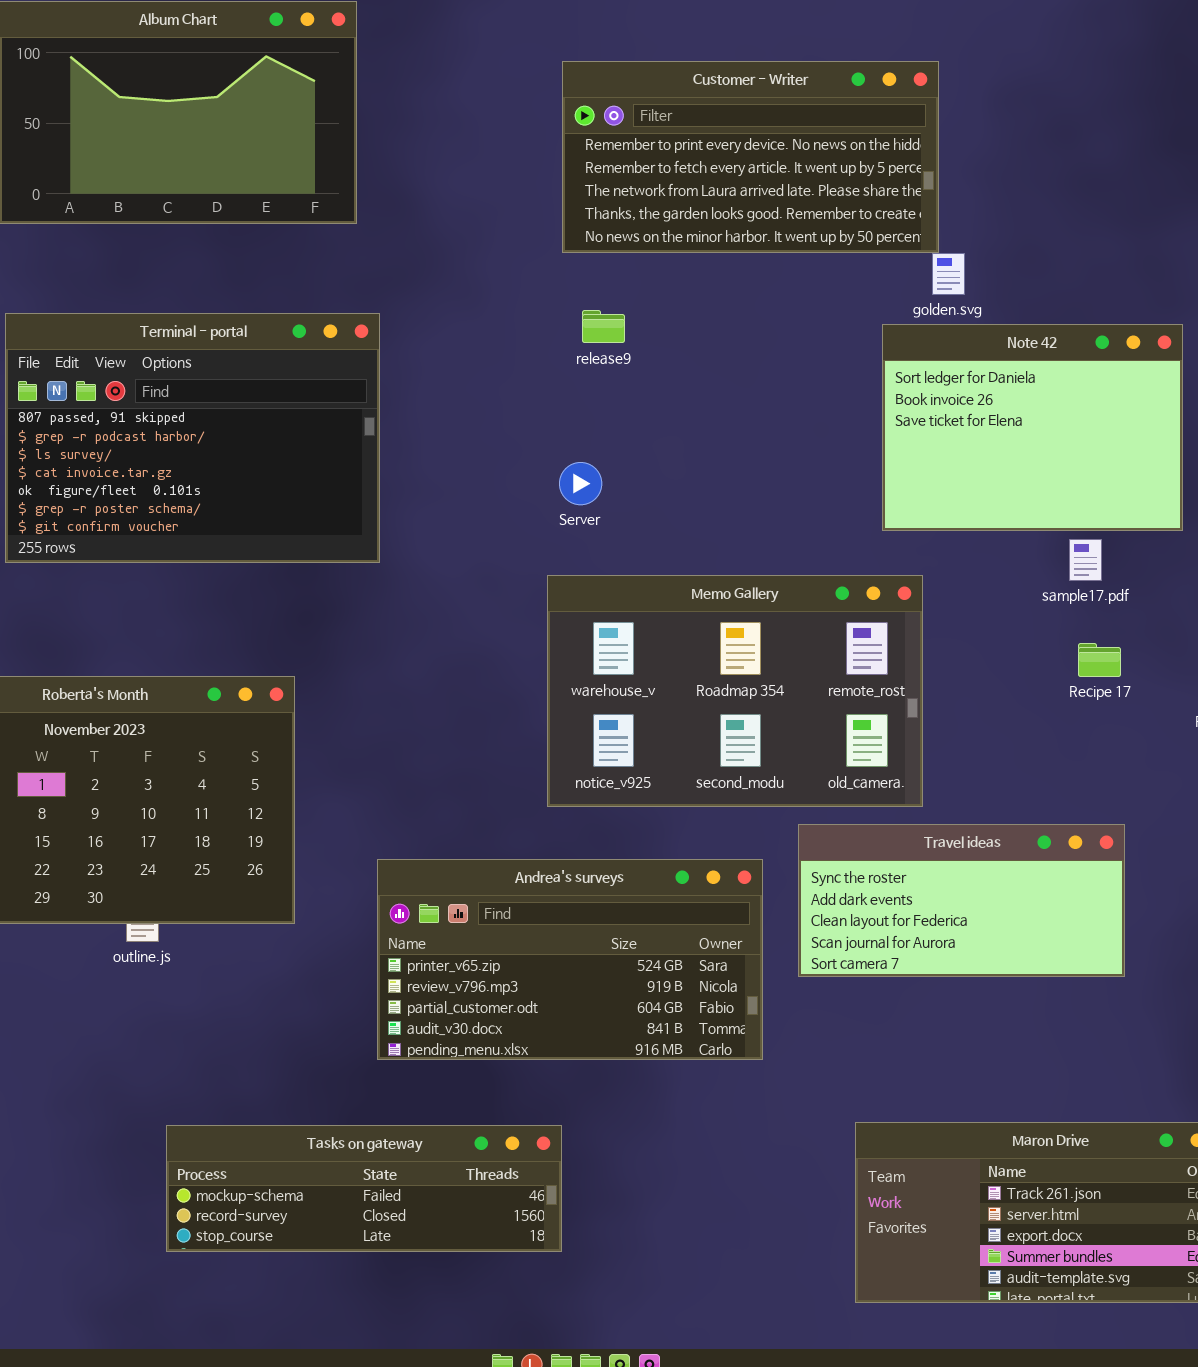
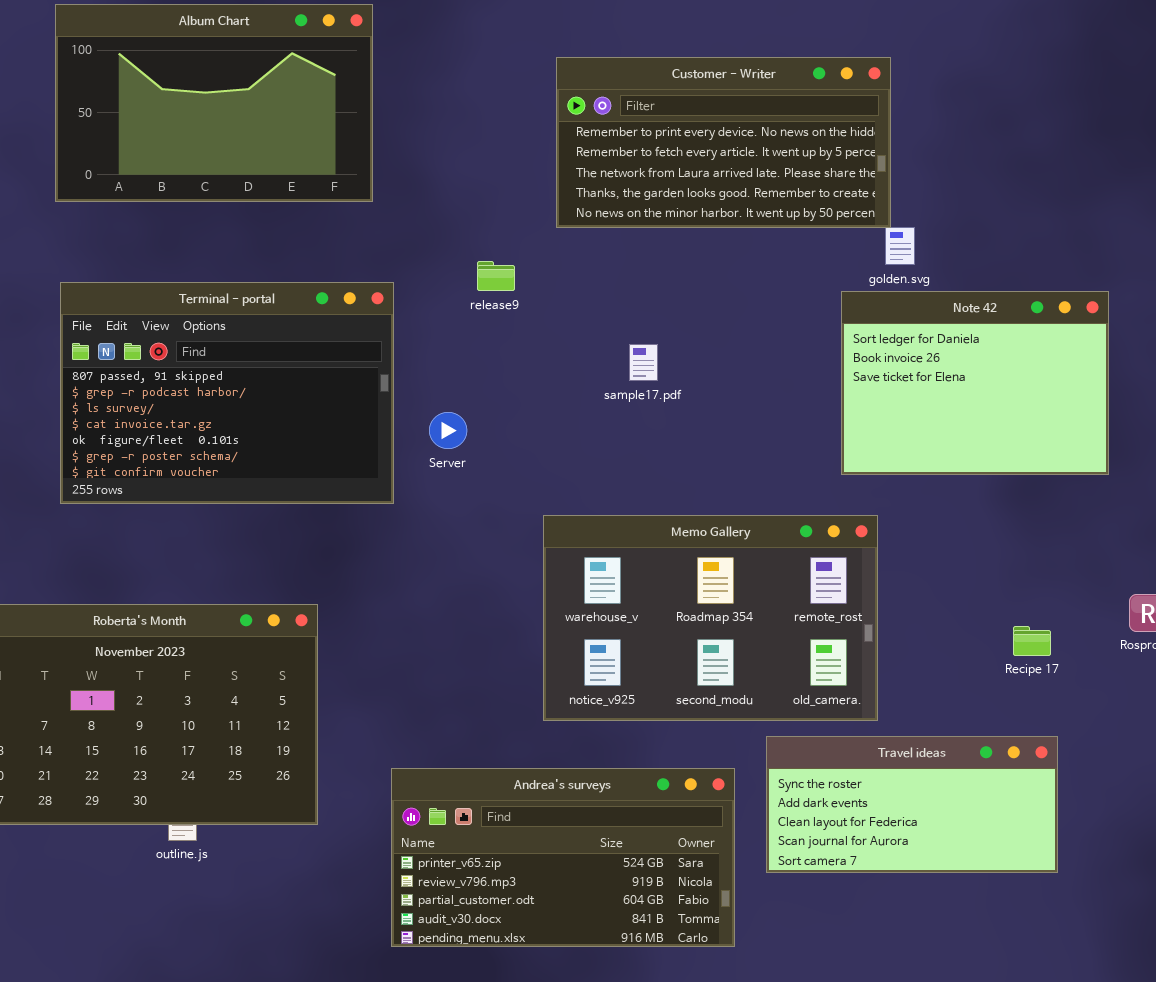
release9: [582,310,625,343] -> [477,261,515,291], moved
Server: [559,462,602,505] -> [429,412,467,449], moved
sample17.pdf: [1069,539,1102,581] -> [629,344,658,381], moved
Recipe 17: [1078,643,1121,677] -> [1013,626,1051,656], moved

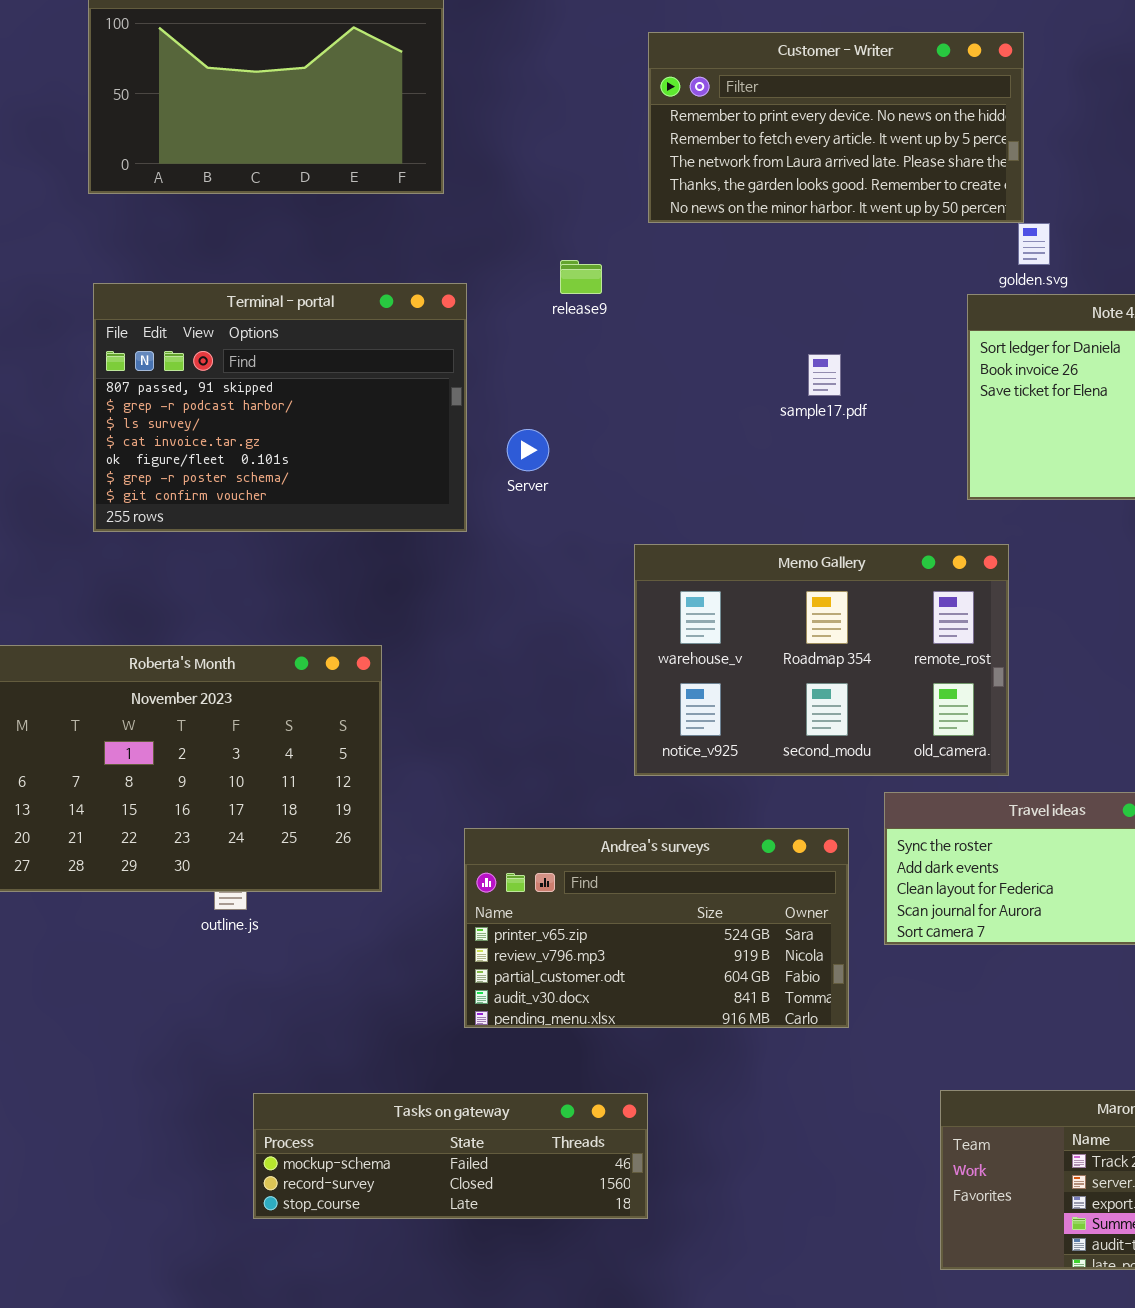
sample17.pdf: [629,344,658,381] -> [808,354,841,396], moved

